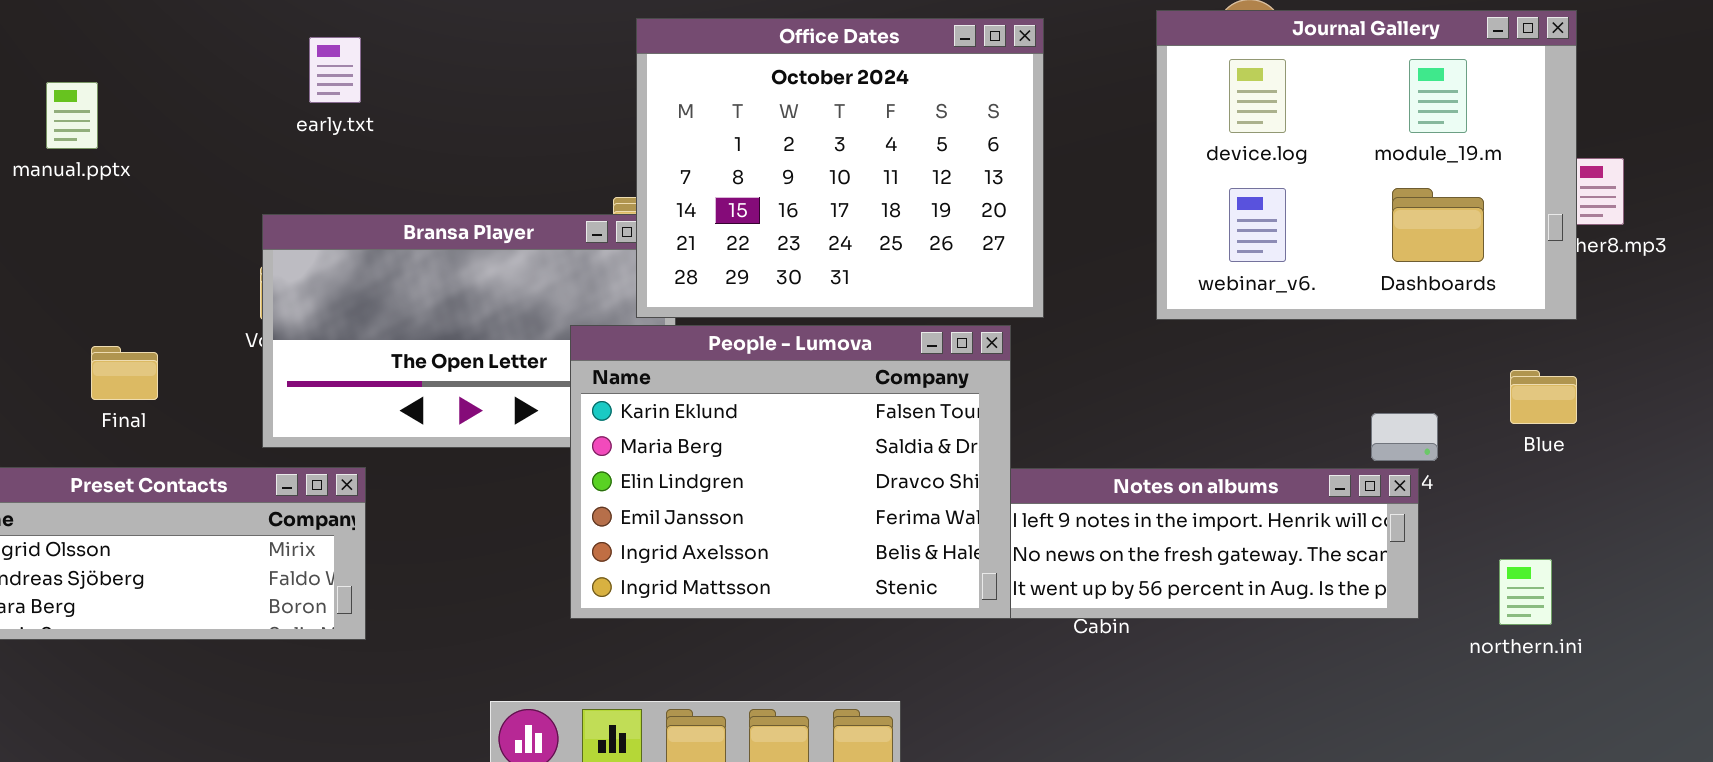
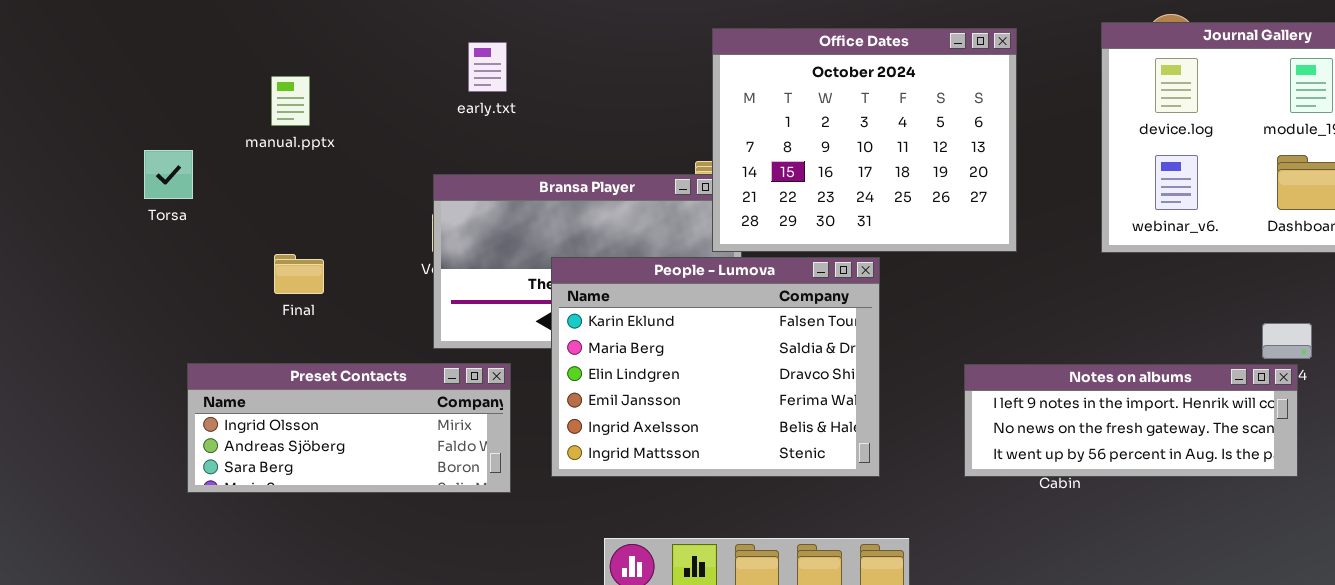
People - Lumova: [570,325,1011,619] -> [551,257,880,477], moved
Final: [91,346,158,400] -> [274,254,324,294], moved

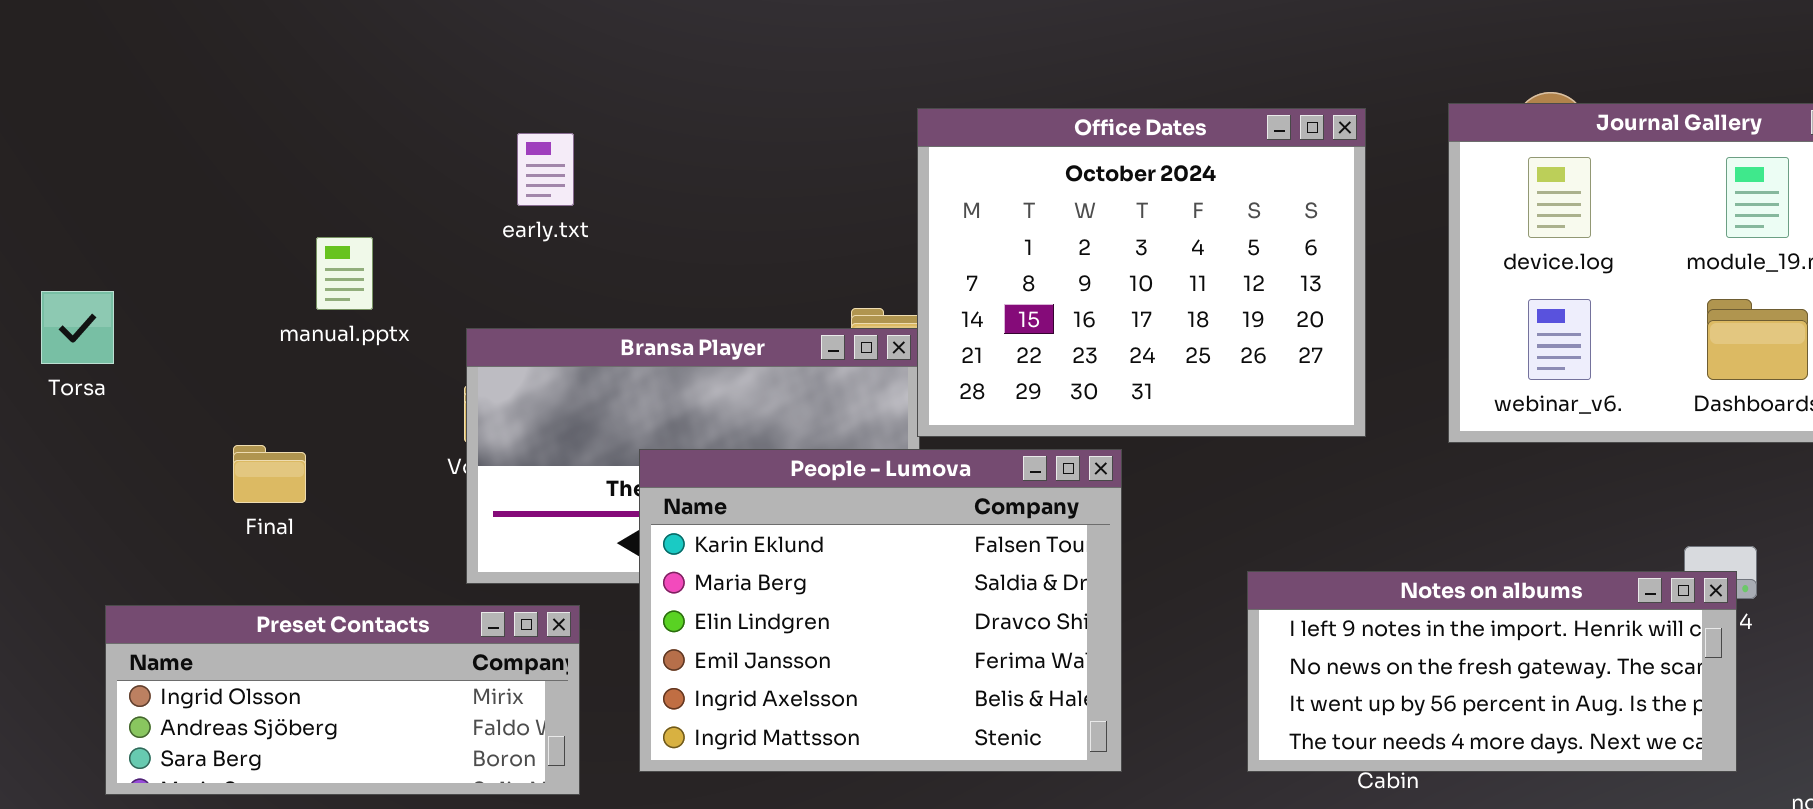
Office Dates: [712,28,1017,252] -> [917,108,1366,437], moved
manual.pptx: [271,76,310,126] -> [316,237,373,310], moved
Notes on albums: [964,364,1298,477] -> [1247,571,1737,772], resized

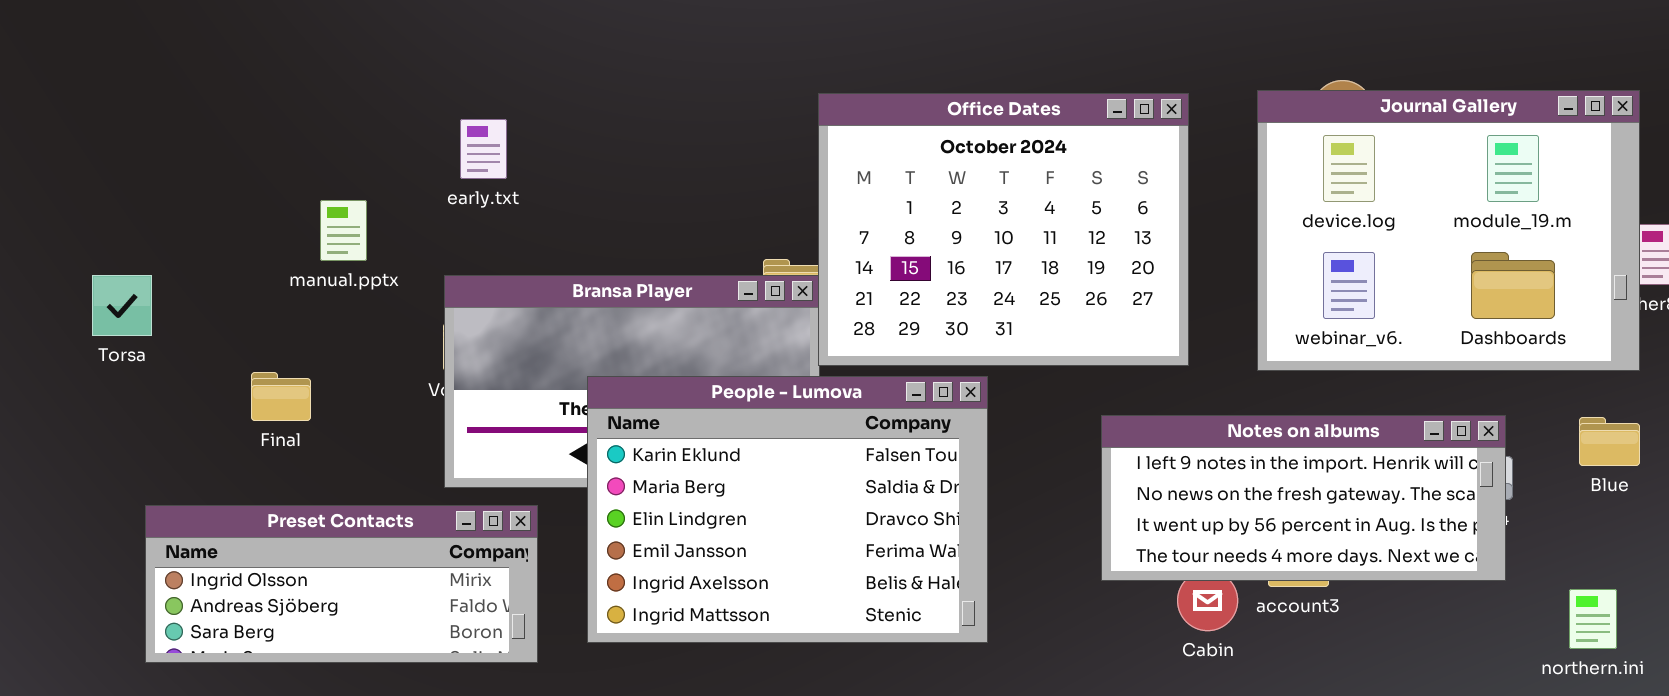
early.txt: [517,133,574,206] -> [460,119,507,179], moved
Torsa: [41,291,114,364] -> [92,275,152,336], moved
Notes on albums: [1247,571,1737,772] -> [1101,415,1506,581], moved

